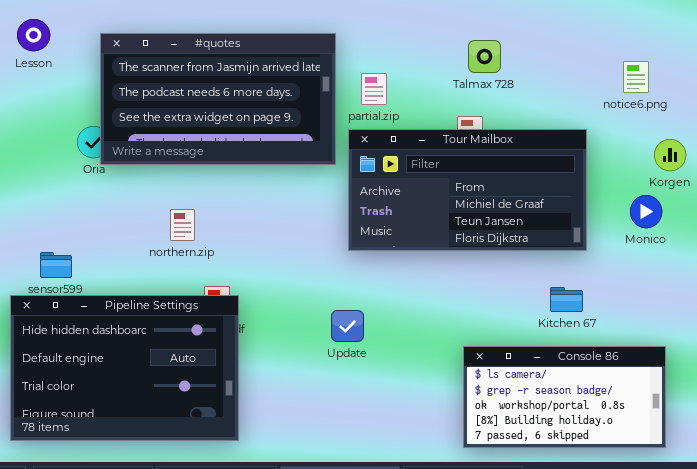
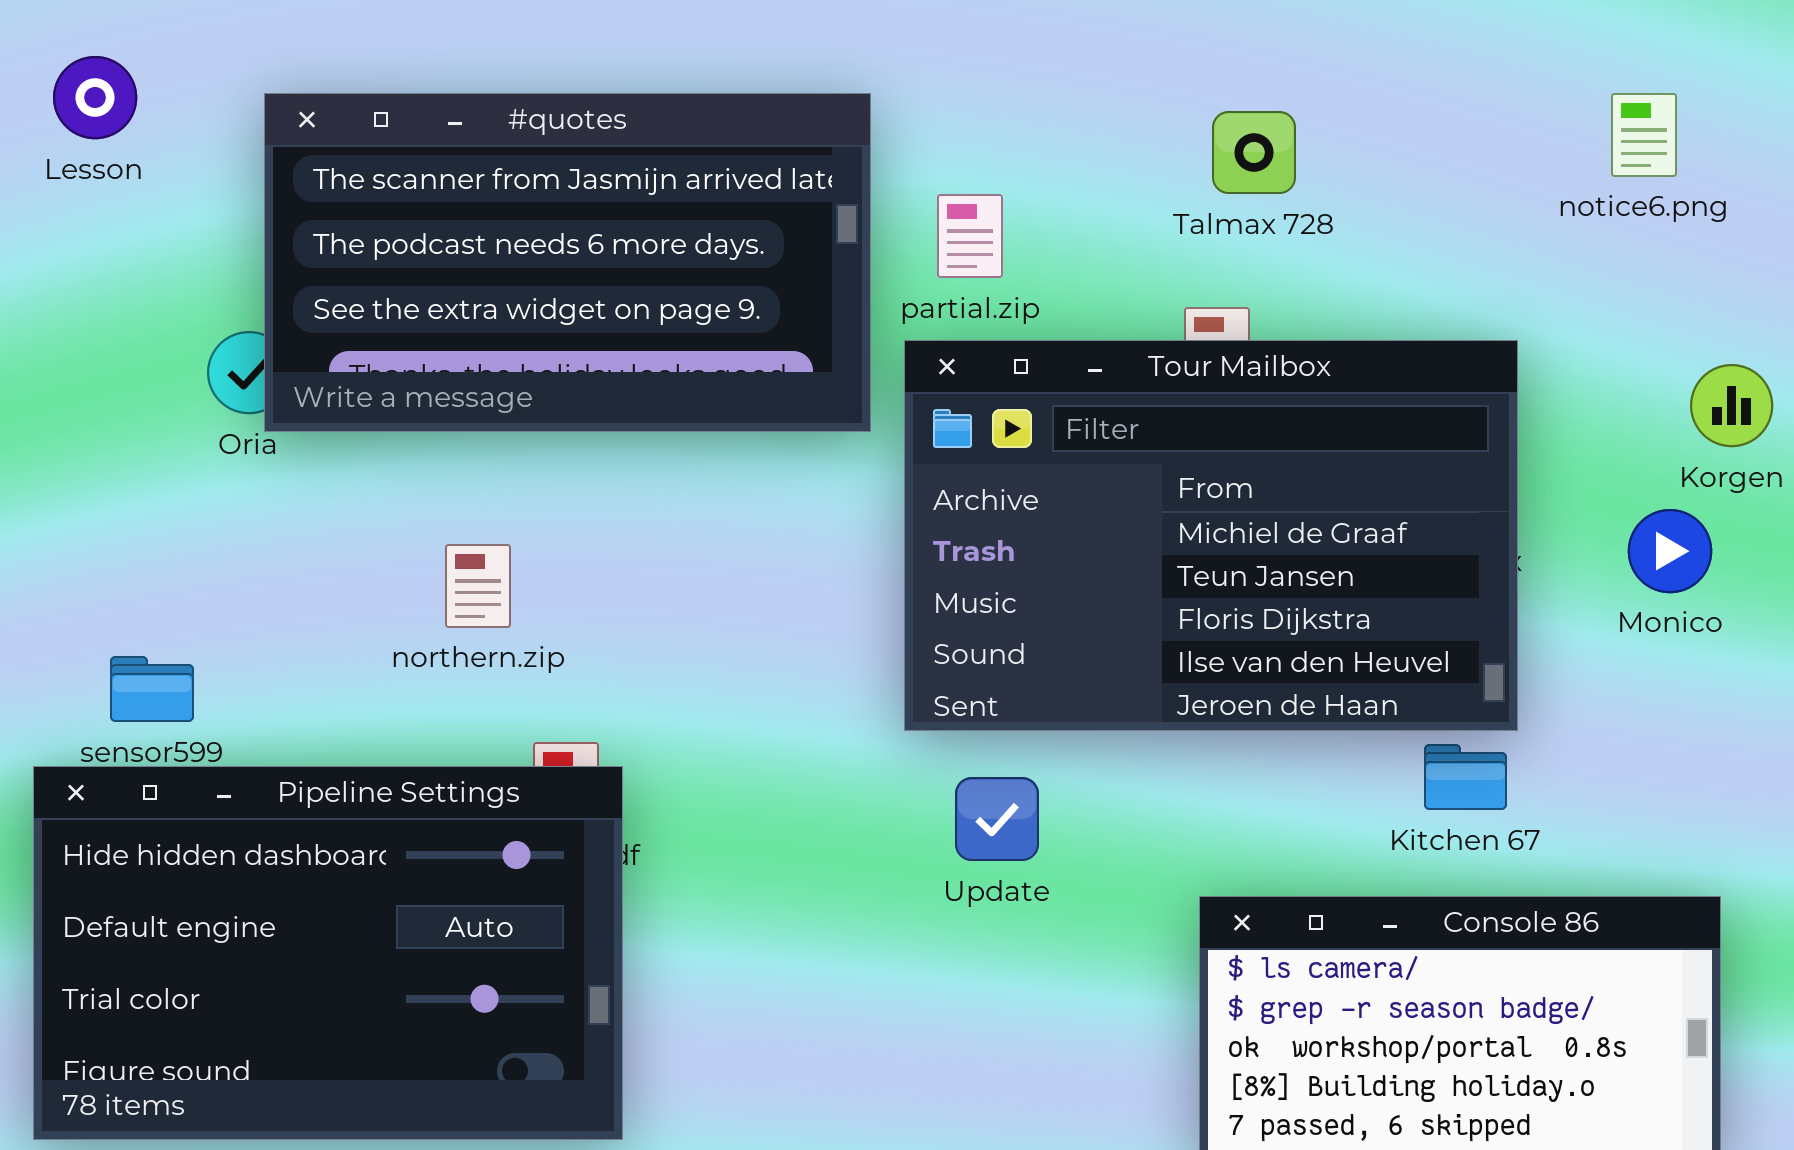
notice6.png: [623,61,649,93] -> [1611,93,1677,177], moved
Tour Mailbox: [348,129,587,251] -> [904,340,1518,731], resized
Update: [331,310,364,342] -> [955,777,1039,861], moved

